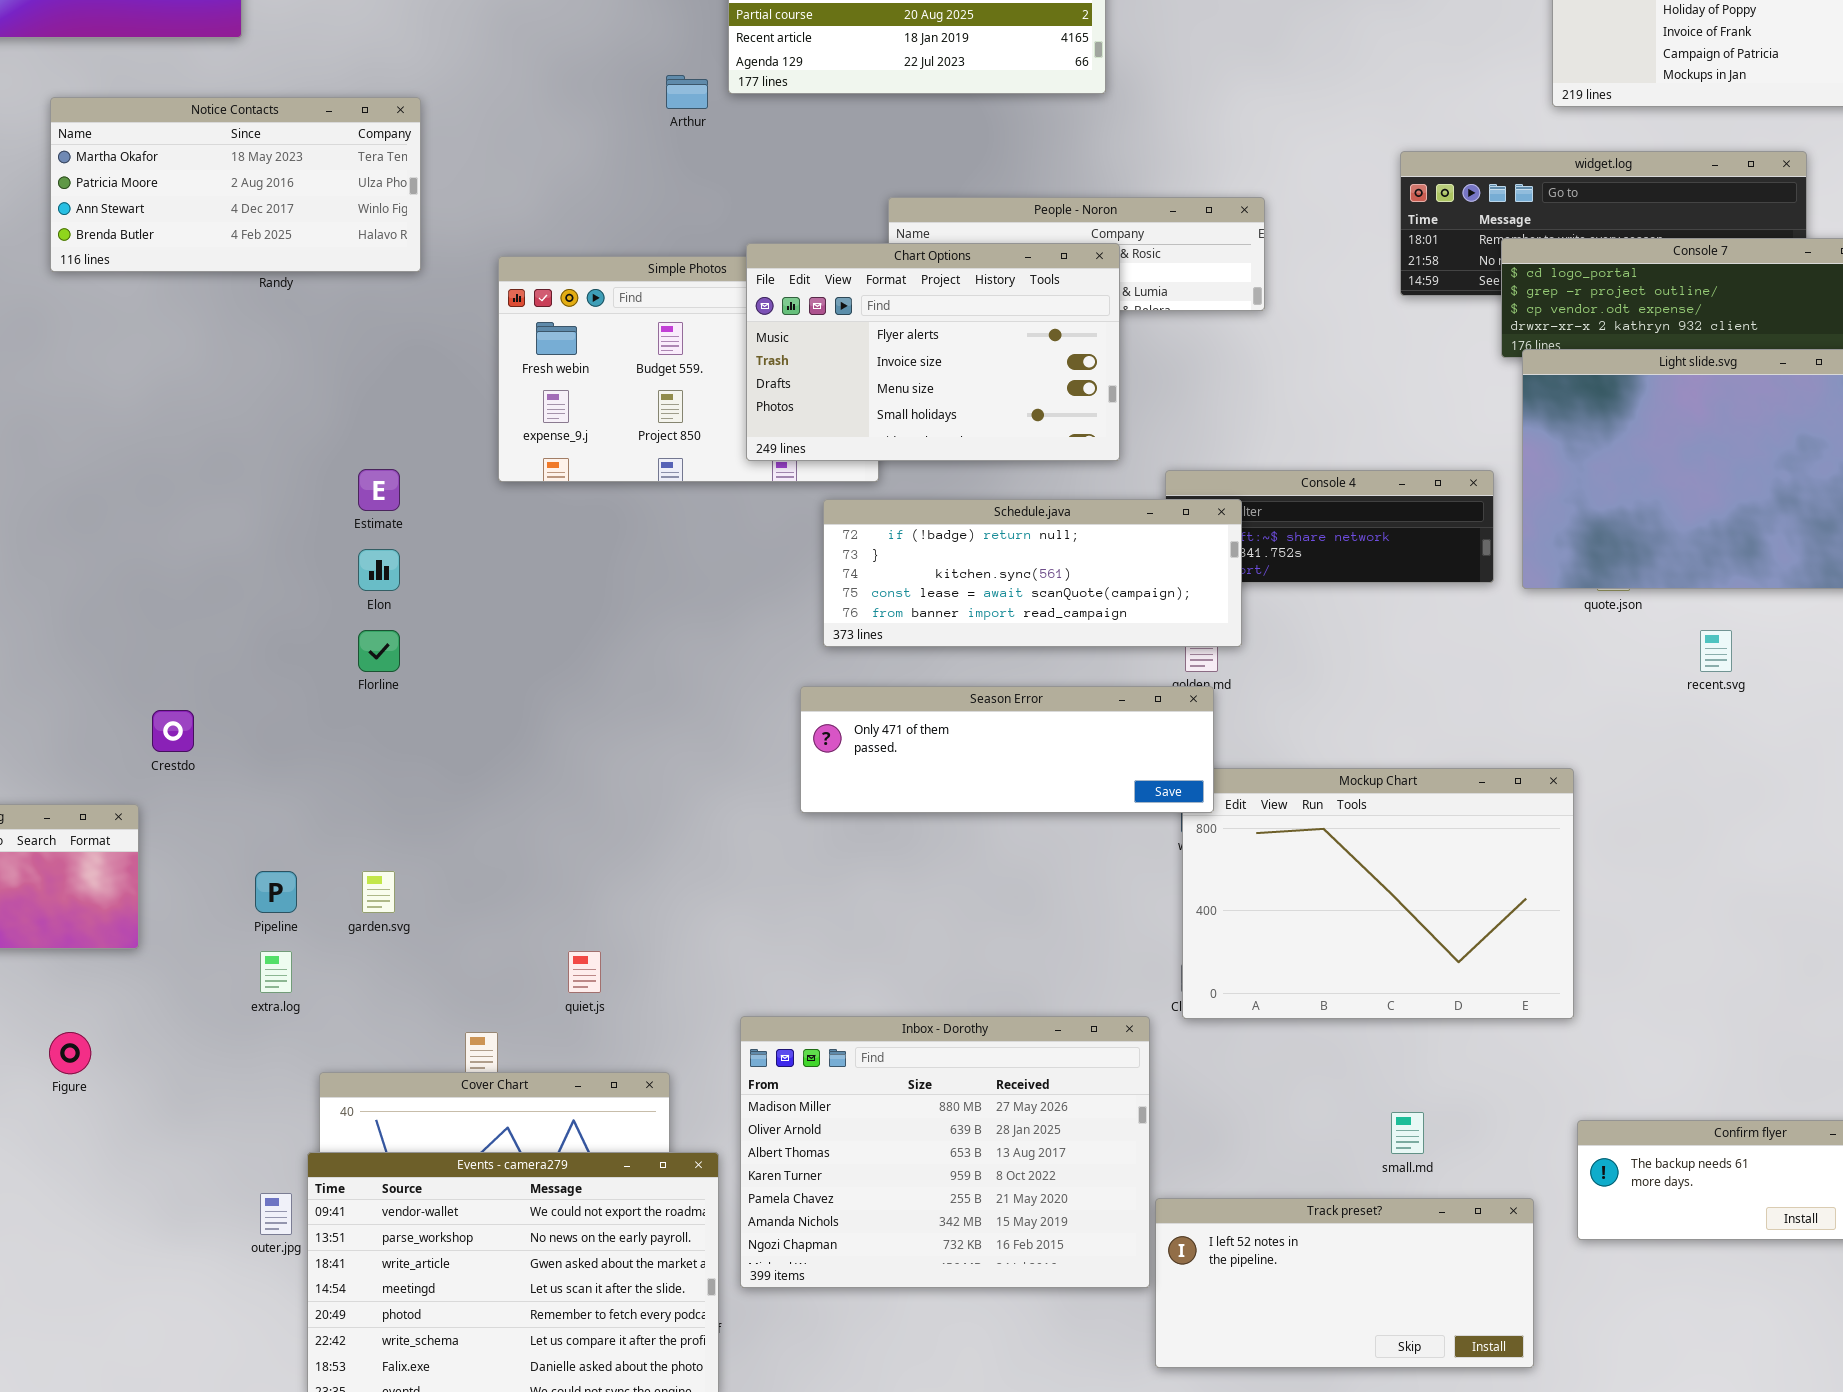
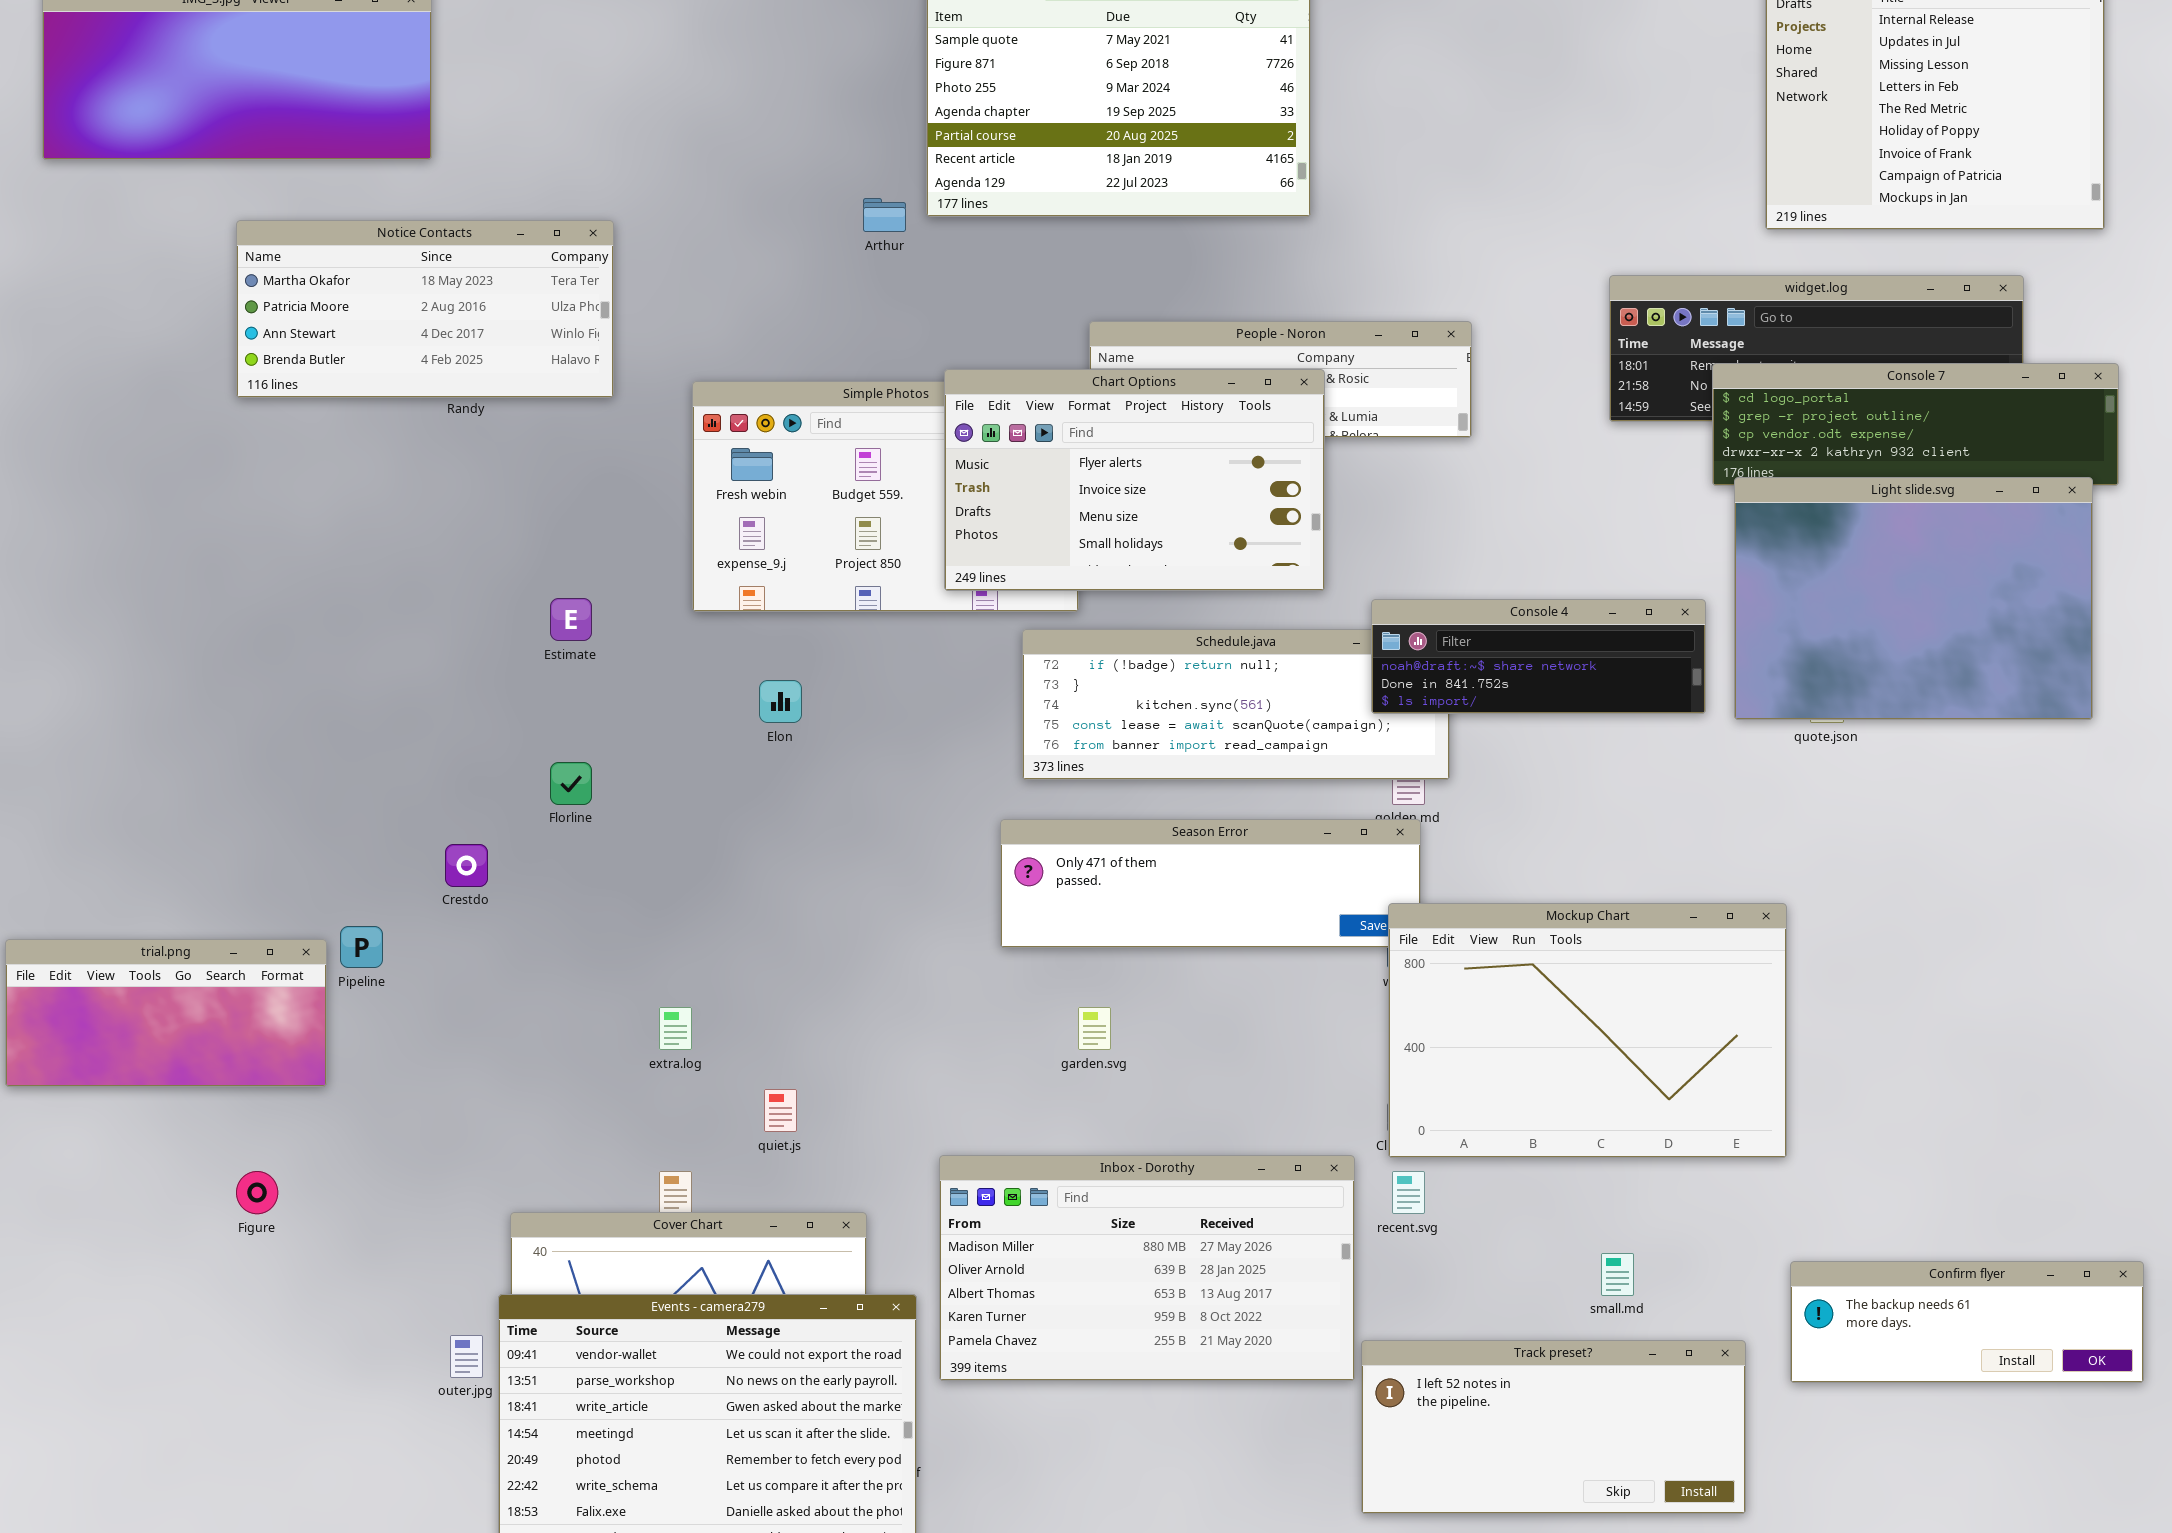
Console 4: [1165,470,1494,583] -> [1371,599,1706,714], raised
Elon: [358,549,400,591] -> [759,680,802,723], moved
recent.svg: [1700,630,1732,672] -> [1392,1171,1425,1214], moved
Crestdo: [152,710,194,752] -> [445,844,488,887], moved
Mockup Chart: [1182,768,1574,1019] -> [1388,903,1787,1158], raised
Pipeline: [255,871,297,913] -> [340,926,383,968], moved
garden.svg: [362,871,395,913] -> [1078,1007,1111,1050], moved
extra.log: [260,951,292,993] -> [659,1007,692,1050], moved
Inbox - Dorothy: [740,1016,1150,1288] -> [939,1155,1355,1381], resized

